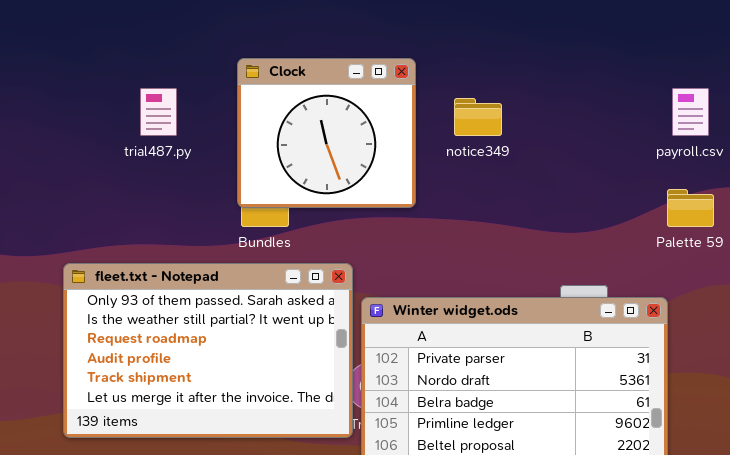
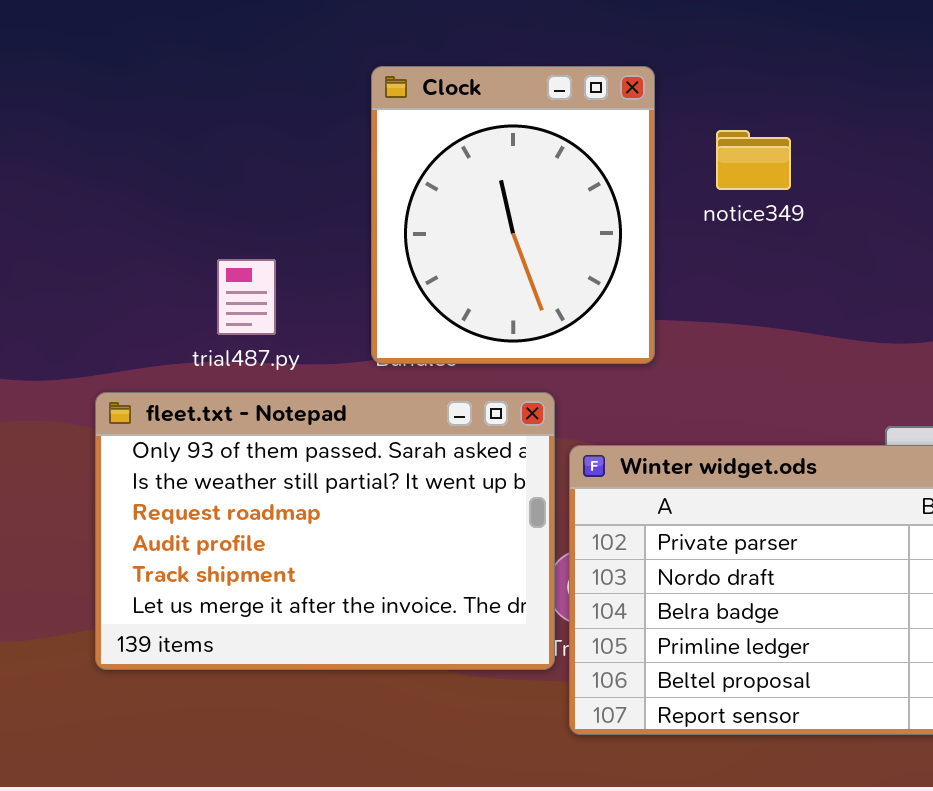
Clock: [237,58,416,208] -> [371,66,655,364], resized
trial487.py: [140,88,177,136] -> [217,259,276,335], moved

